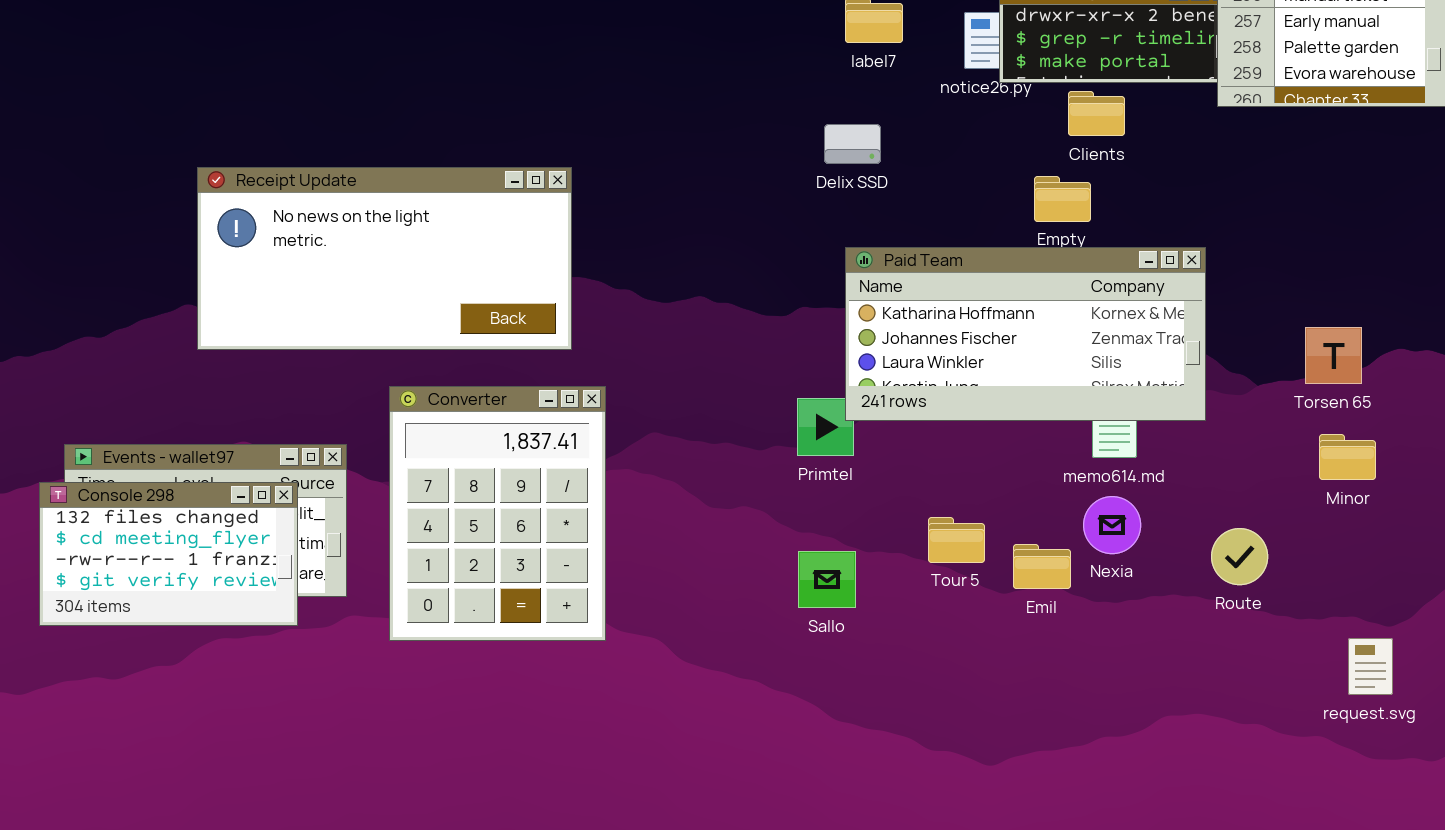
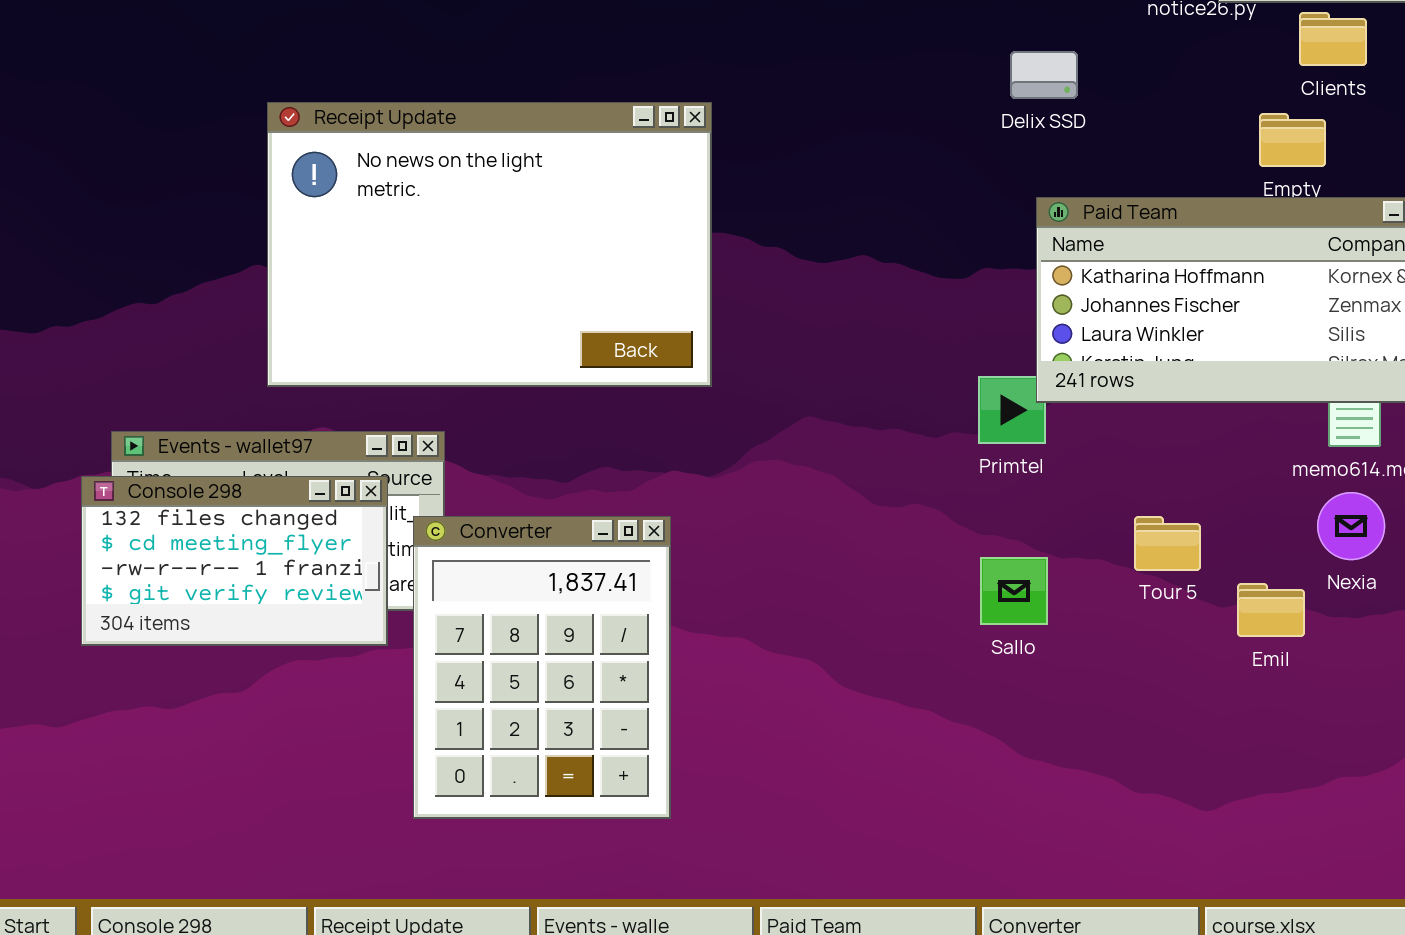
Receipt Update: [197,167,572,350] -> [267,102,712,387], resized
Converter: [389,386,606,641] -> [413,516,671,819], moved
Emil: [1013,544,1071,589] -> [1237,583,1305,637], moved

